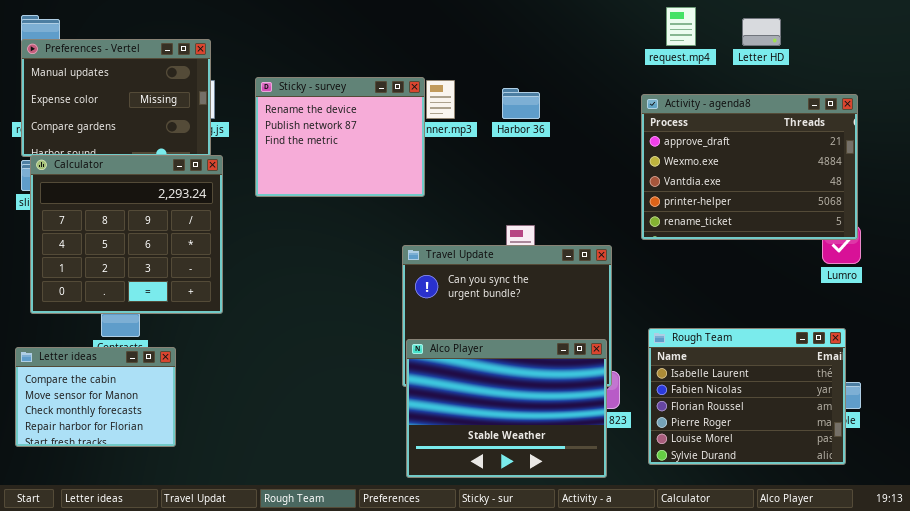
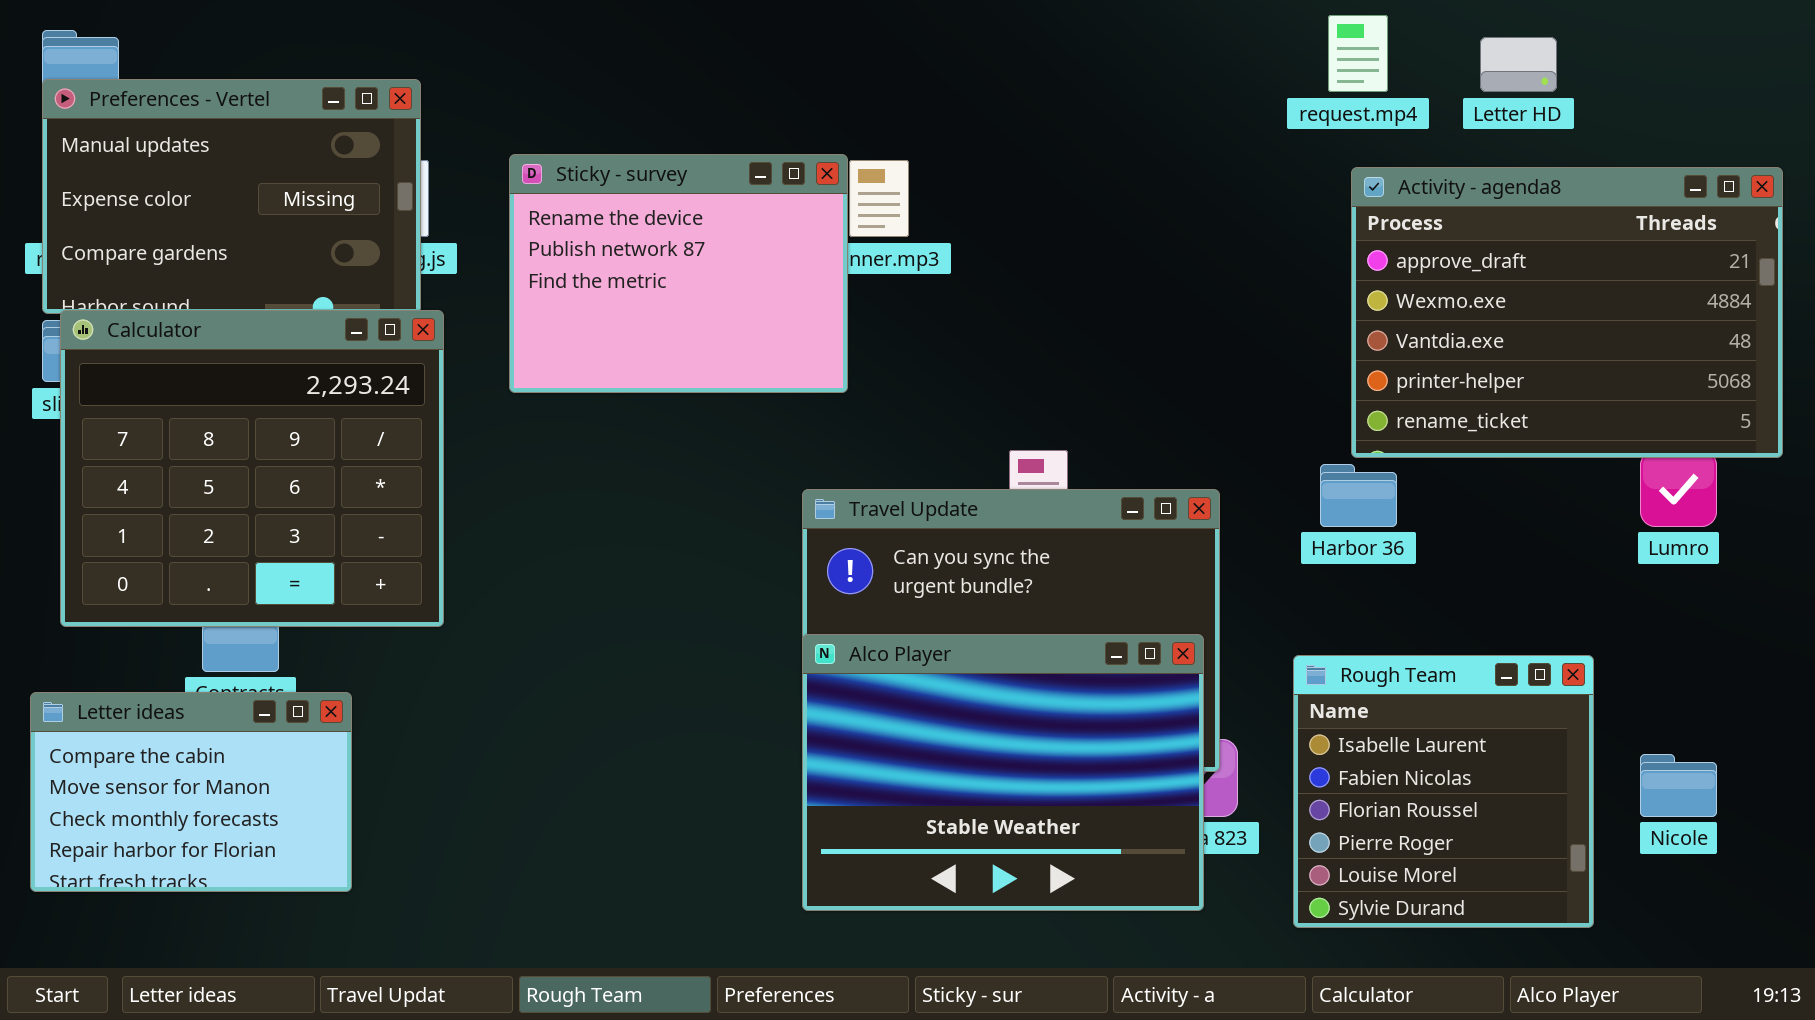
Harbor 36: [502,88,540,119] -> [1320,464,1397,527], moved
Activity - agenda8: [641,94,858,240] -> [1351,167,1783,458], moved
Rough Team: [648,328,846,465] -> [1293,655,1594,928], resized
Alco Player: [406,339,607,478] -> [802,634,1204,911], moved

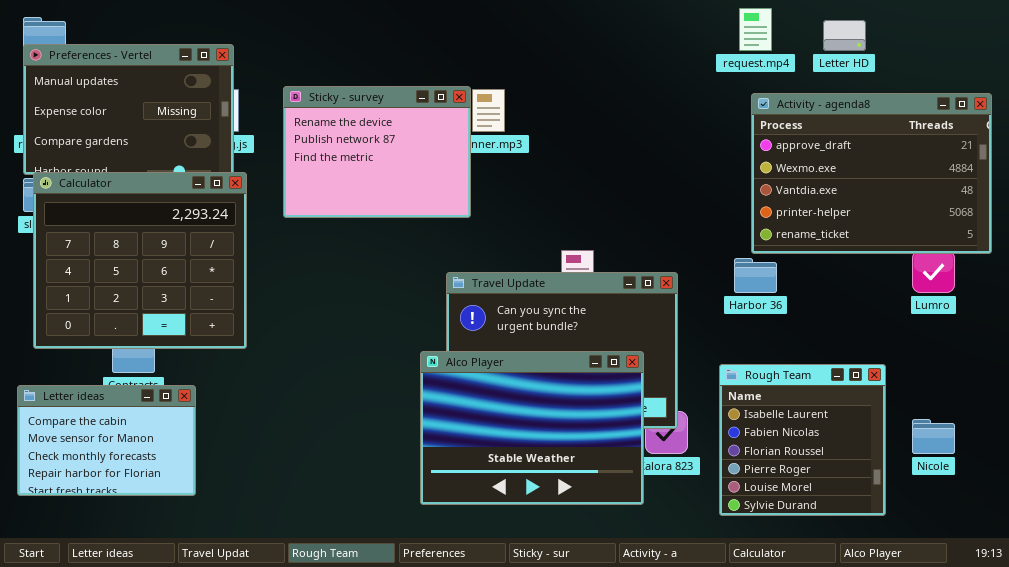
Alco Player: [802,634,1204,911] -> [420,351,644,505], moved

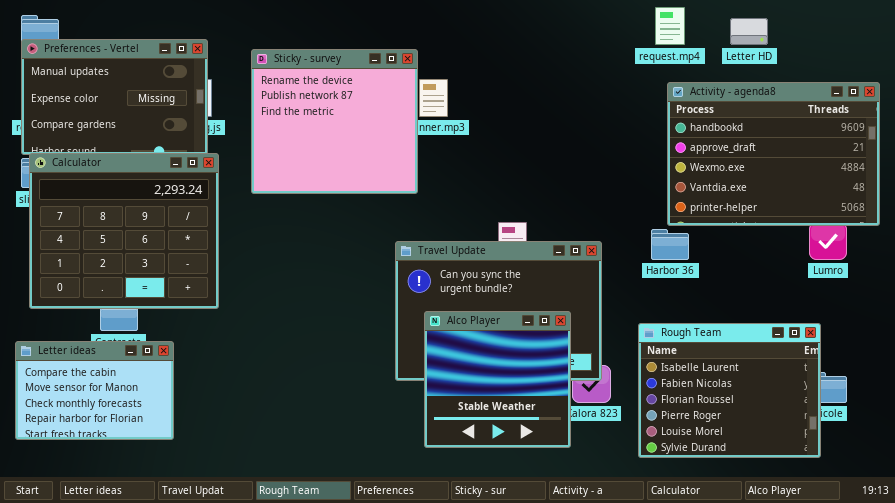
Sticky - survey: [283,86,471,218] -> [251,49,418,194], resized
Activity - agenda8: [751,93,992,254] -> [667,82,880,226], scrolled up 1 row
Alco Player: [420,351,644,505] -> [424,311,571,448], resized
Rough Team: [719,364,886,516] -> [638,323,821,458], resized

